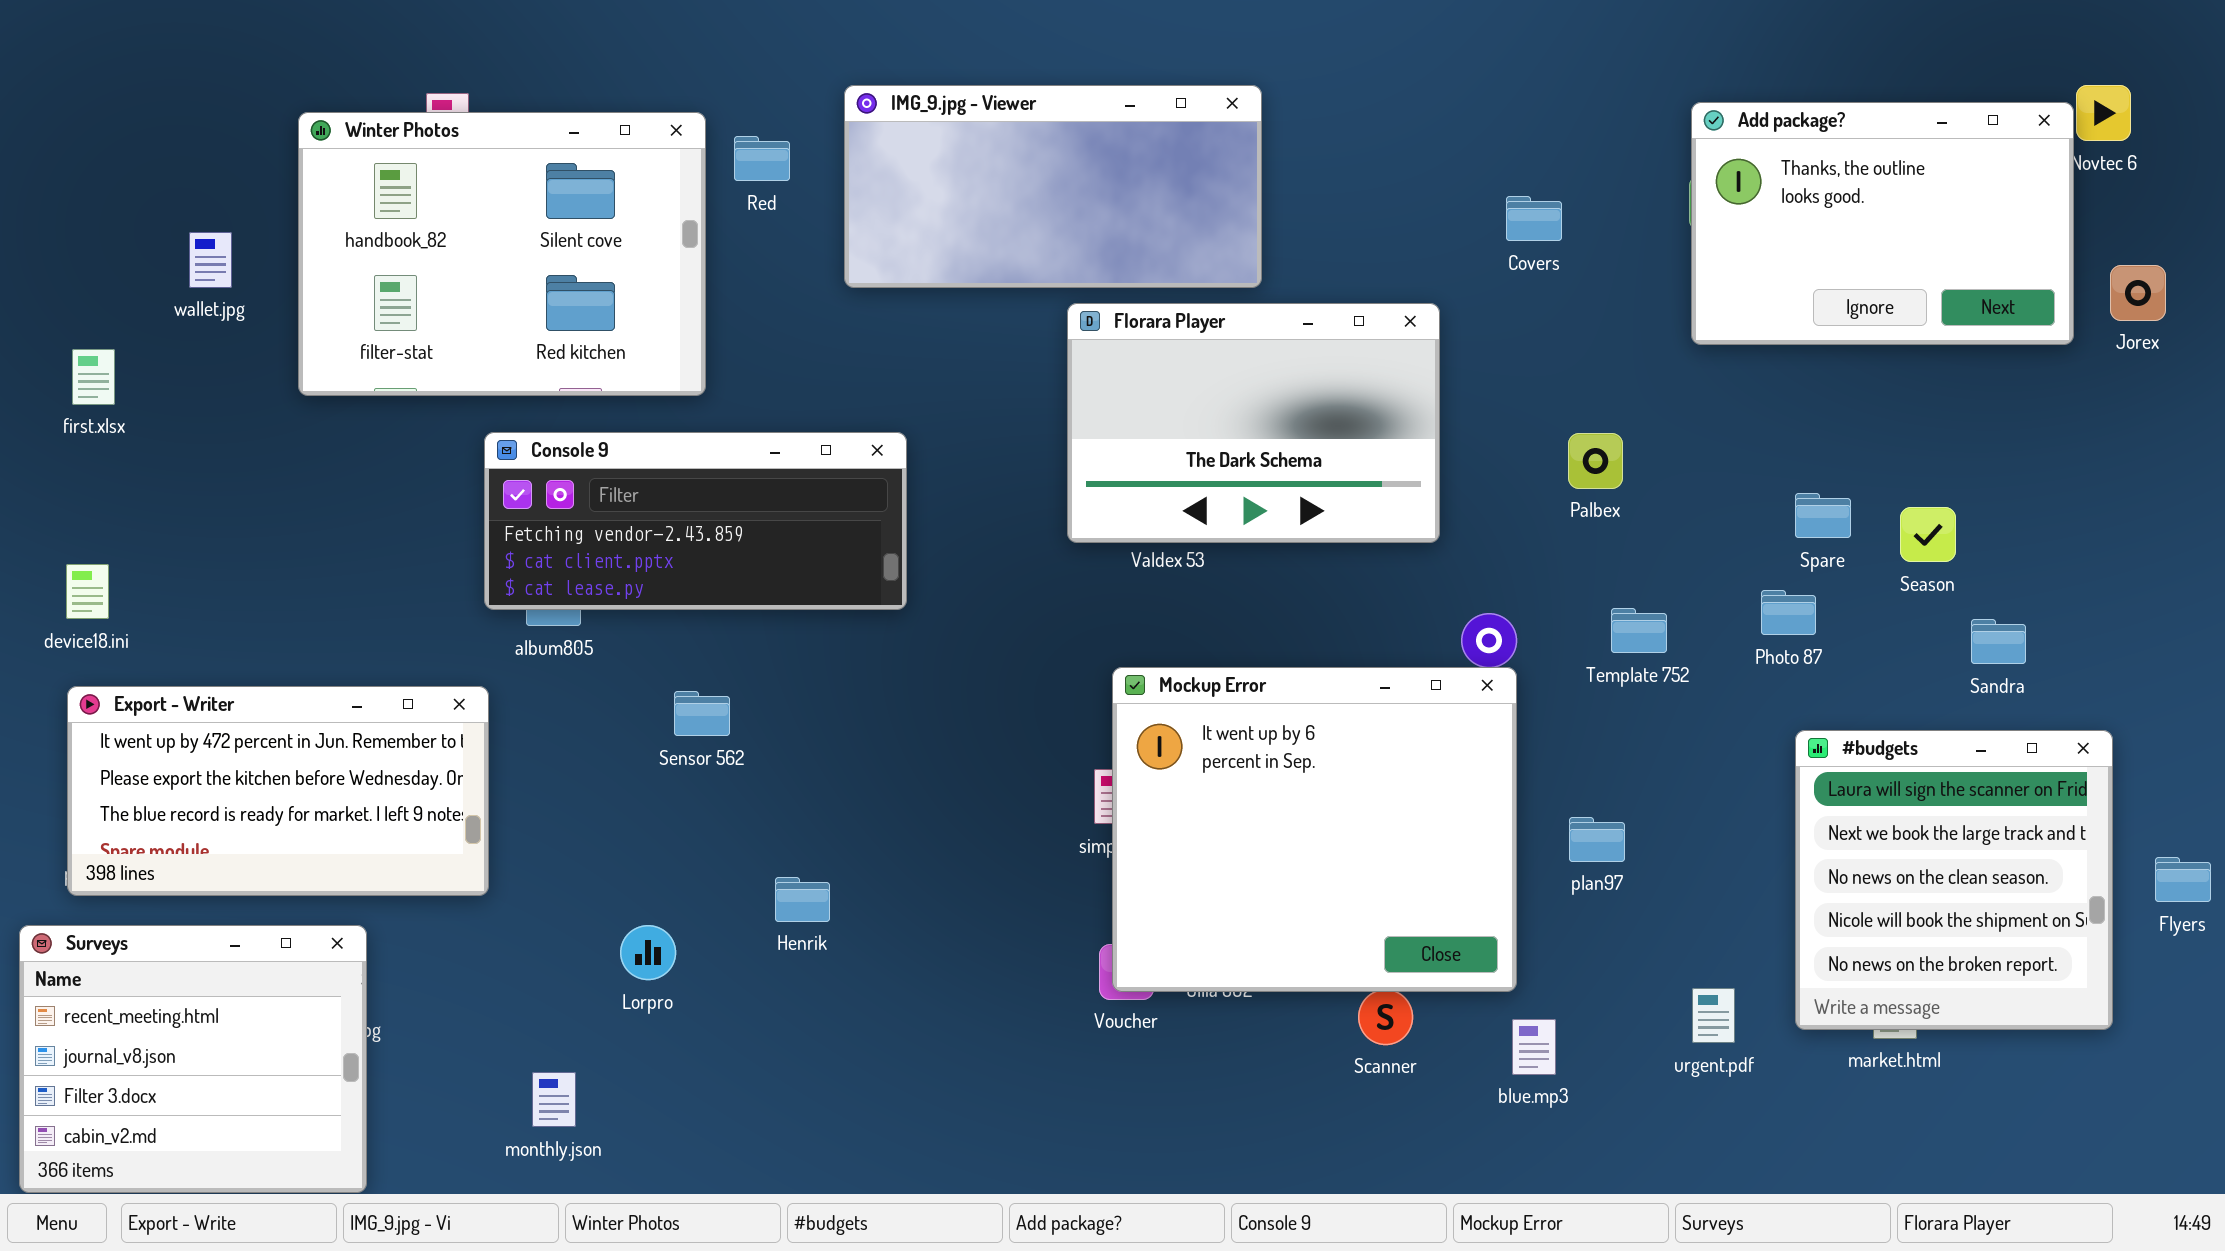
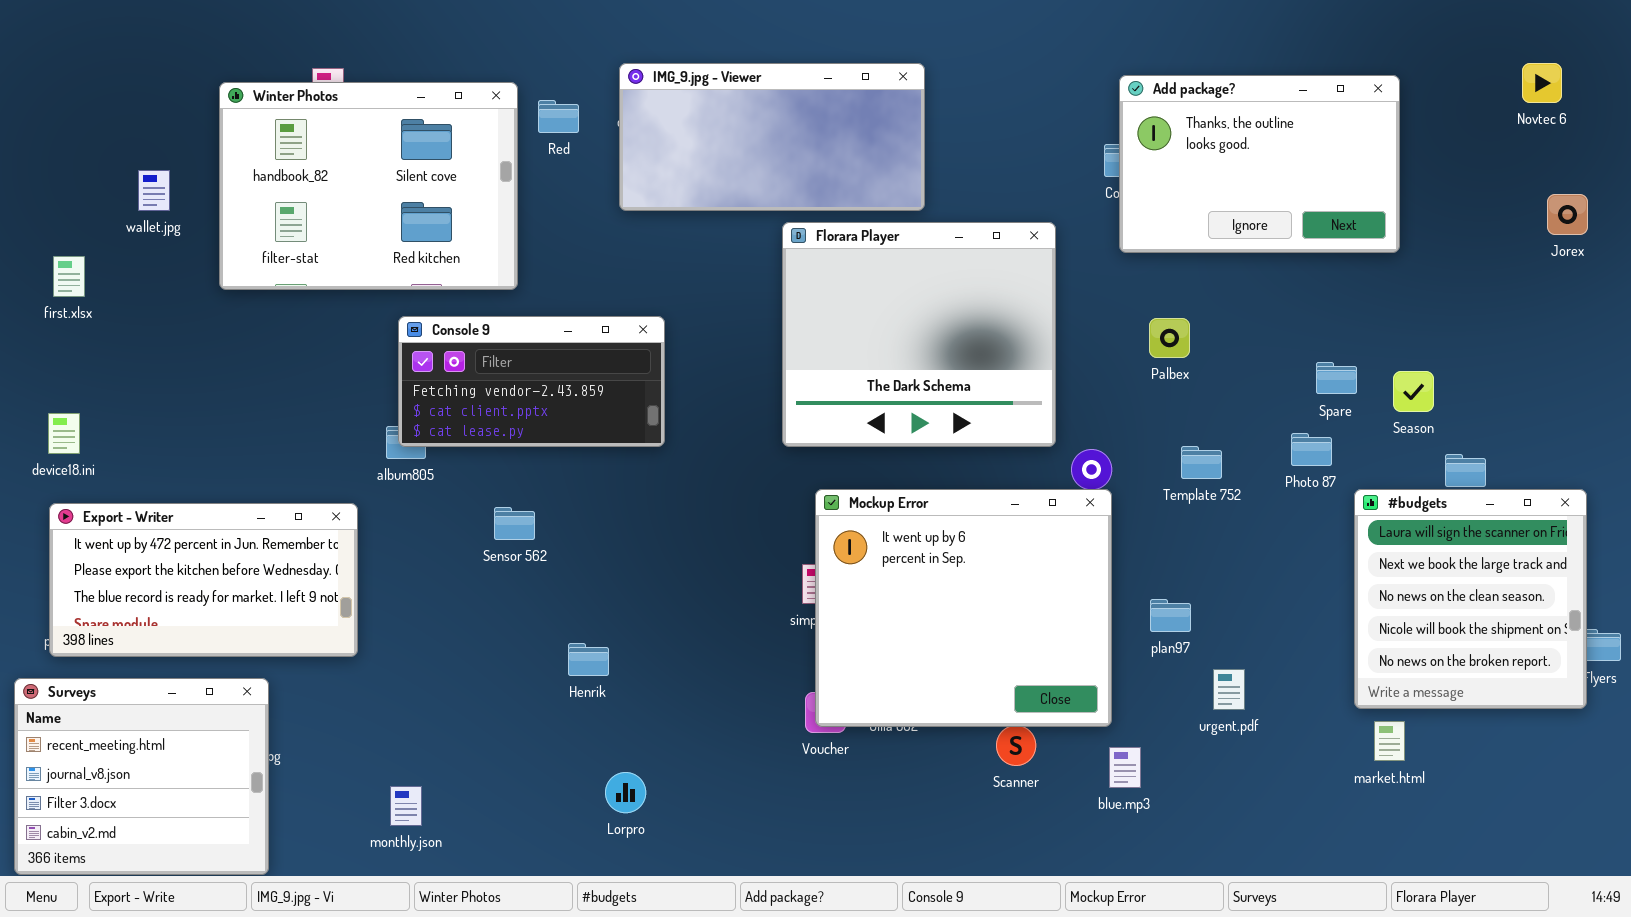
Add package?: [1691,102,2074,345] -> [1119,75,1400,253], moved
Florara Player: [1067,303,1440,543] -> [782,222,1056,447], resized
Console 9: [484,432,907,610] -> [398,316,665,447], resized
#budgets: [1795,730,2113,1030] -> [1354,489,1587,709], moved
Lorpro: [620,925,676,980] -> [605,772,646,813], moved
urgent.pdf: [1692,988,1735,1043] -> [1213,669,1245,710], moved

